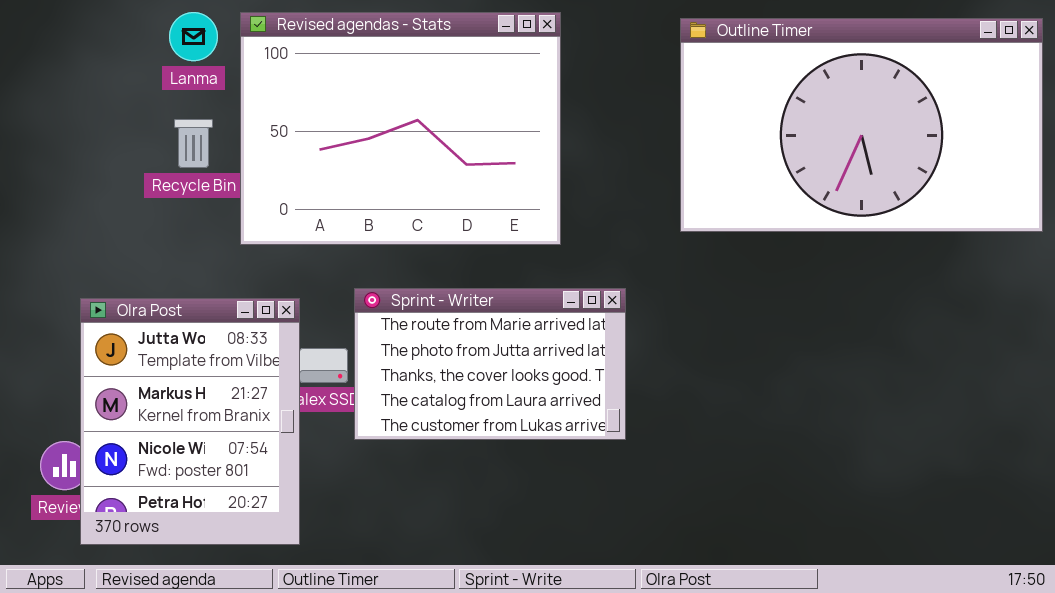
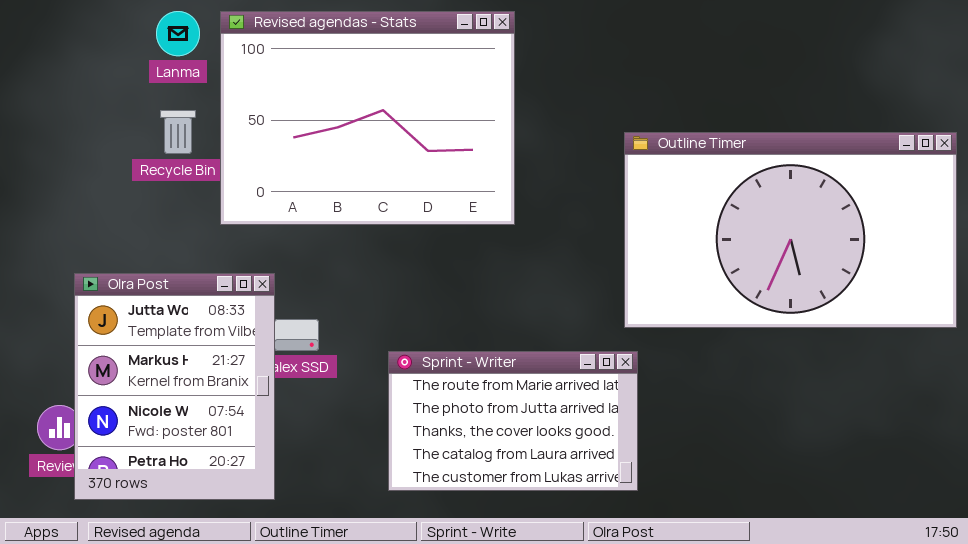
Outline Timer: [680,18,1043,232] -> [624,132,957,328], moved
Sprint - Writer: [354,288,626,440] -> [388,351,638,491], moved

